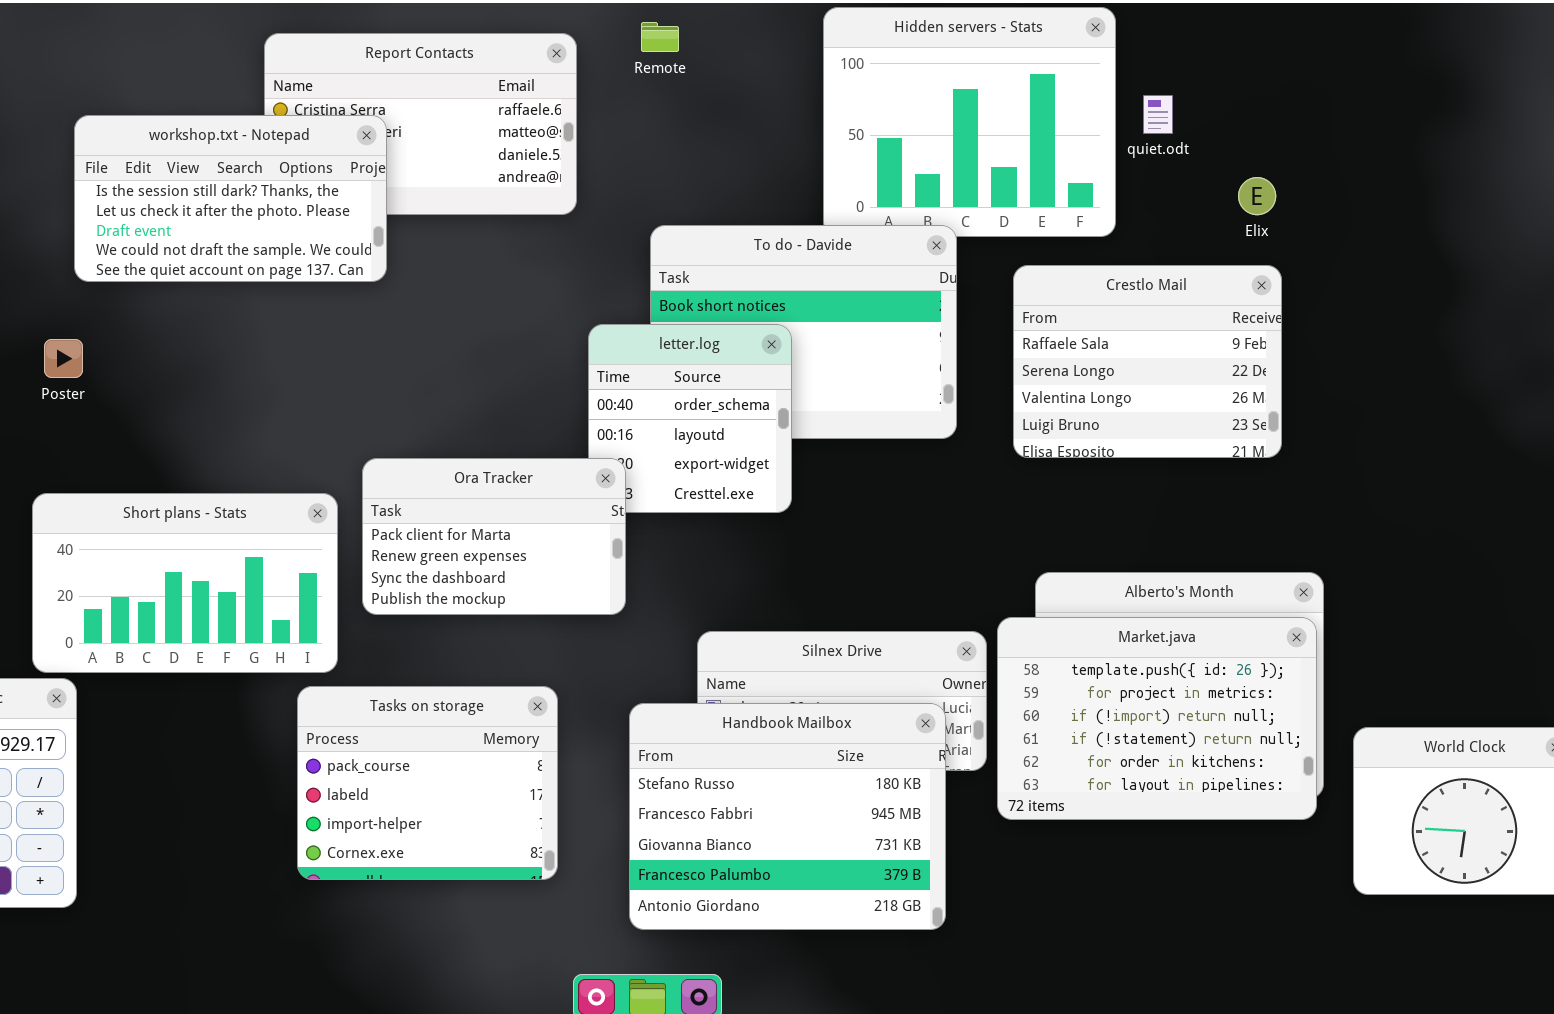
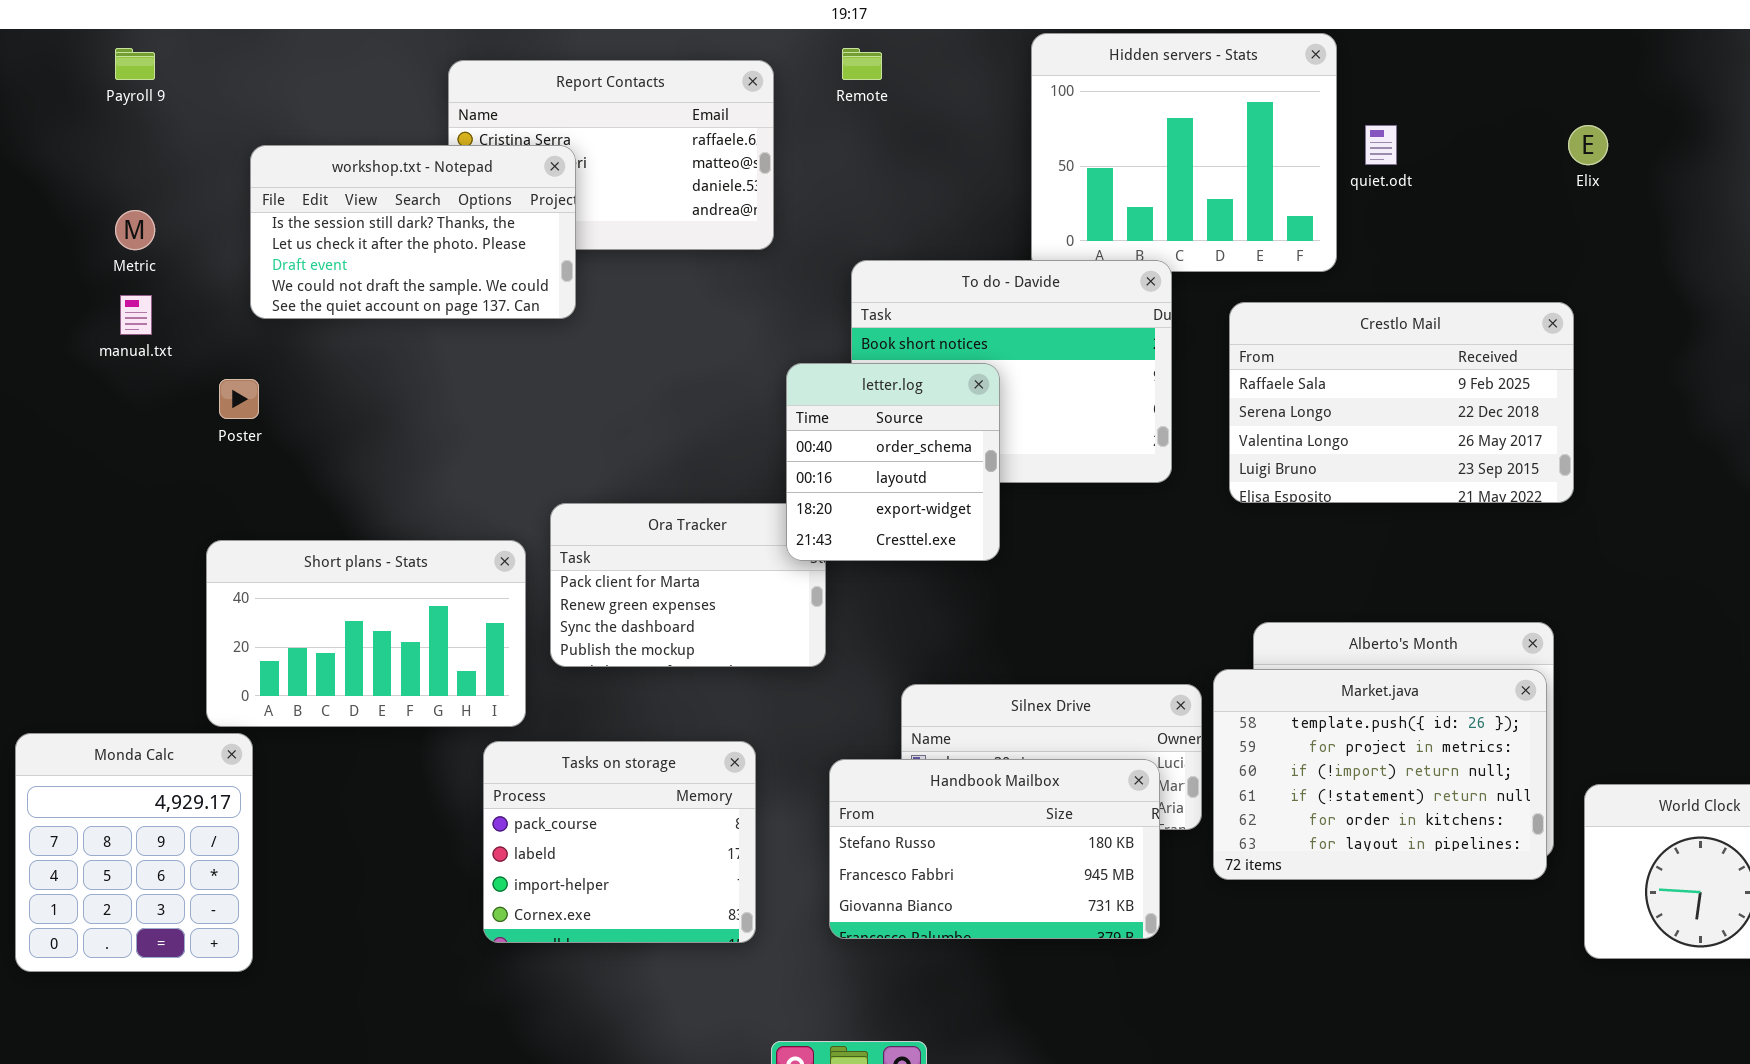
Elix: [1238,177,1276,215] -> [1568,125,1608,165], moved
Crestlo Mail: [1013,265,1282,458] -> [1229,302,1574,503], resized
letter.log: [588,324,792,513] -> [786,363,1000,561], raised
Handbook Mailbox: [629,703,946,930] -> [829,759,1160,939], resized

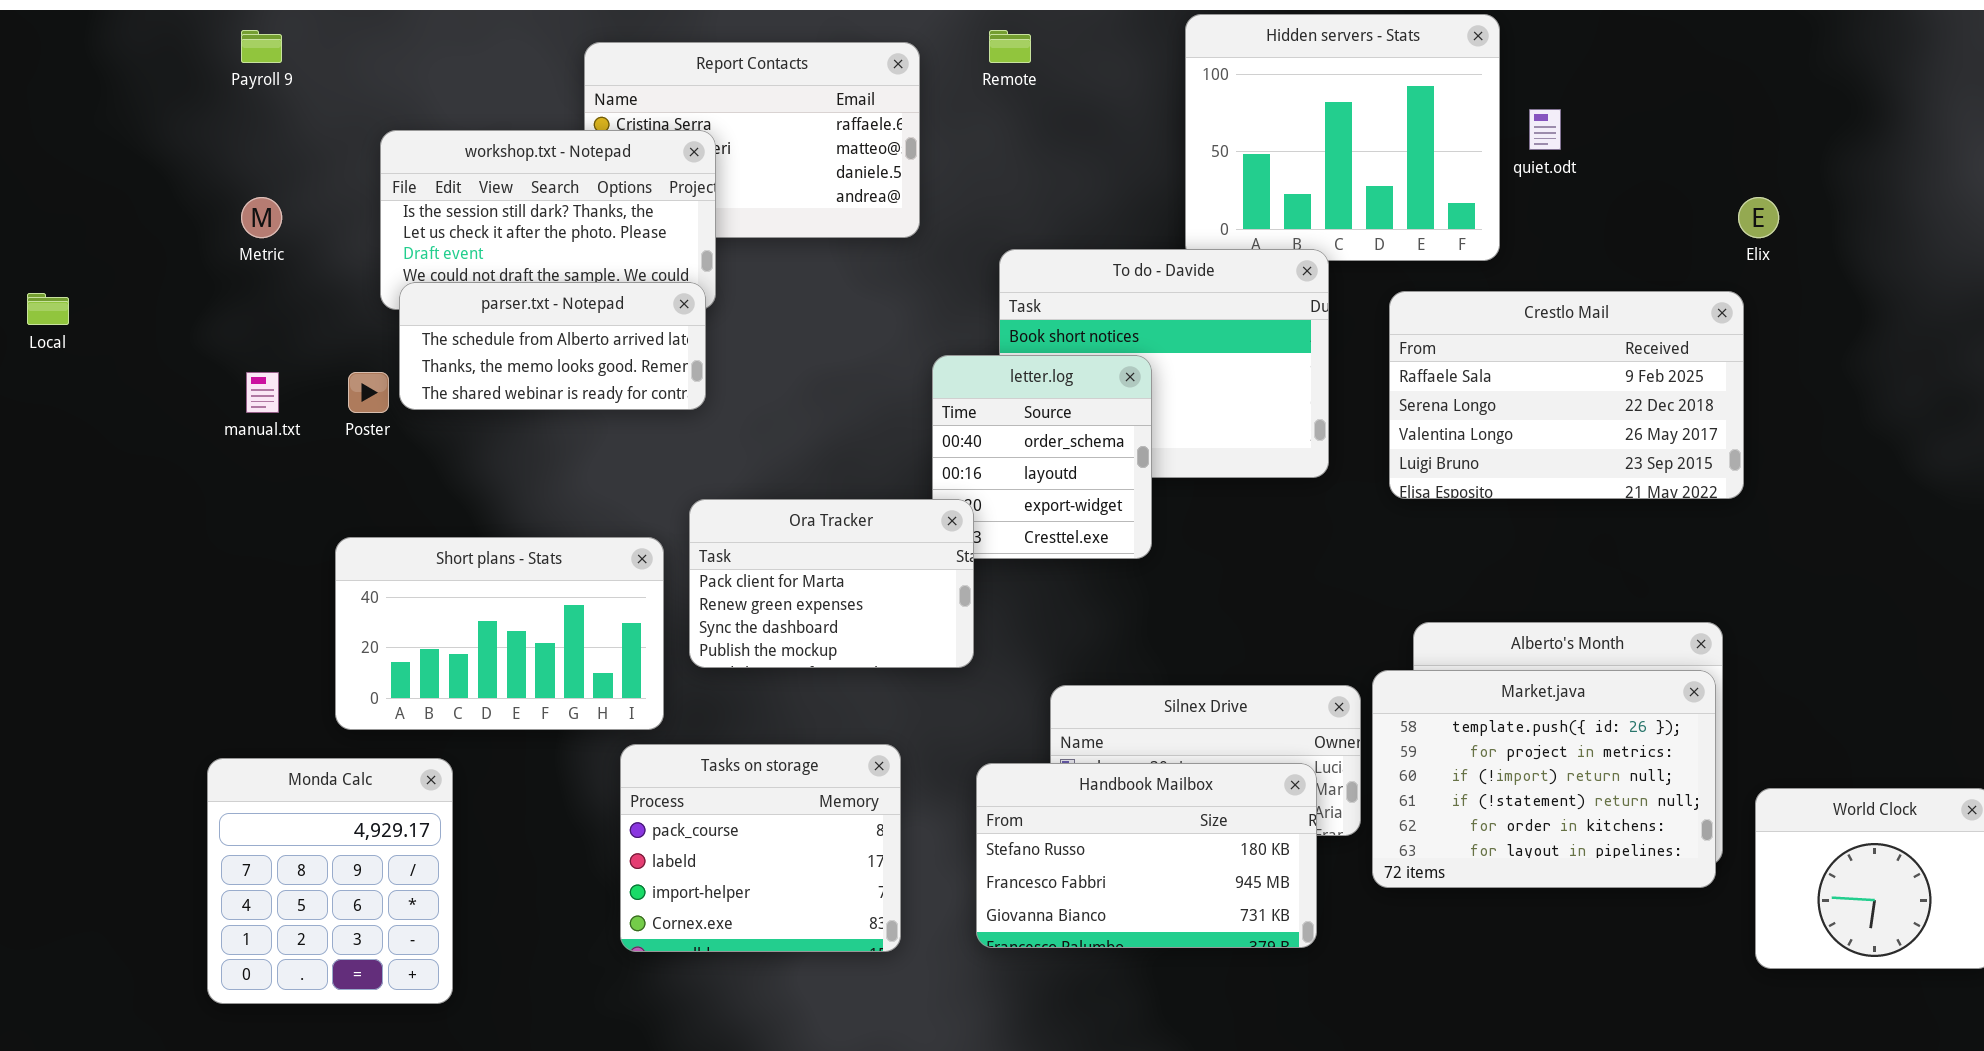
Elix: [1568,125,1608,165] -> [1738,197,1779,238], moved
parser.txt - Notepad: none -> [399,282,706,410], opened
manual.txt: [120,295,152,335] -> [246,372,279,413], moved
Ora Tracker: [550,503,826,667] -> [689,499,974,668], raised
Monda Calc: [15,733,253,972] -> [207,758,453,1004], moved

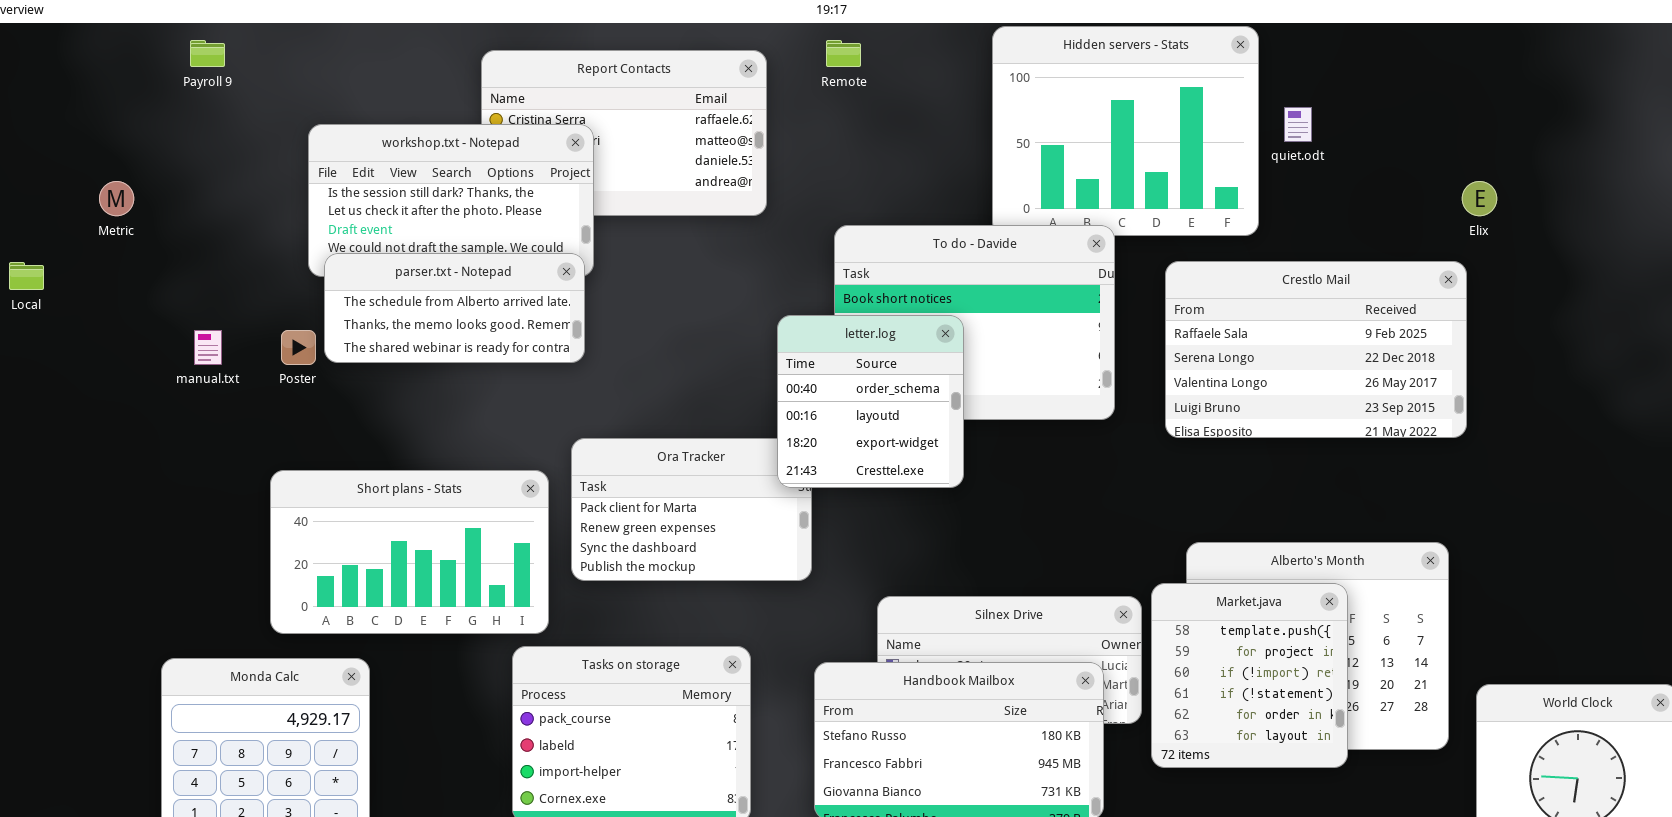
Metric: [241,197,282,238] -> [99,181,134,216], moved
letter.log: [932,355,1152,559] -> [777,315,964,488], raised
Market.java: [1372,670,1716,888] -> [1151,583,1348,768], resized

